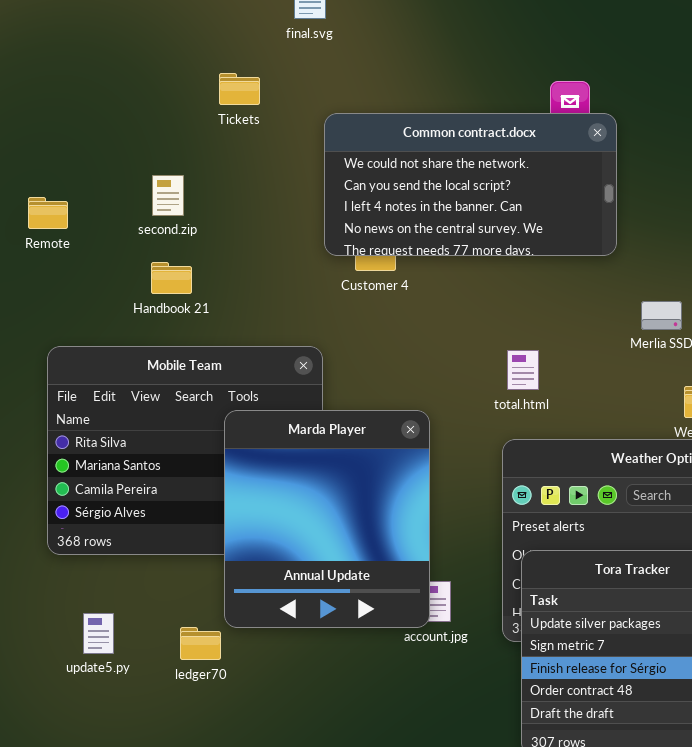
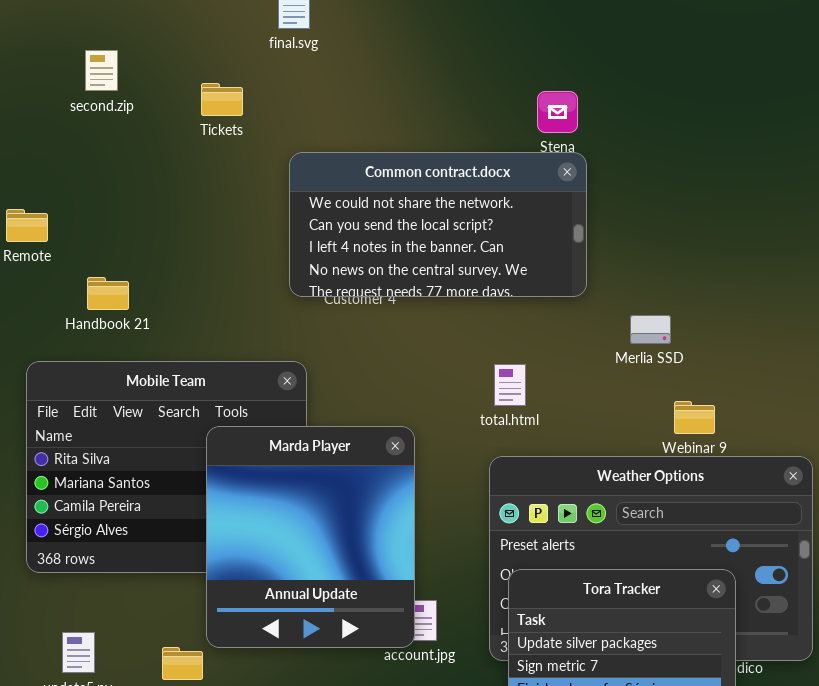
Common contract.docx: [324,113,617,256] -> [289,152,587,297], moved
second.zip: [152,175,184,216] -> [85,50,118,91], moved
Handbook 21: [151,262,192,294] -> [87,277,129,310], moved

